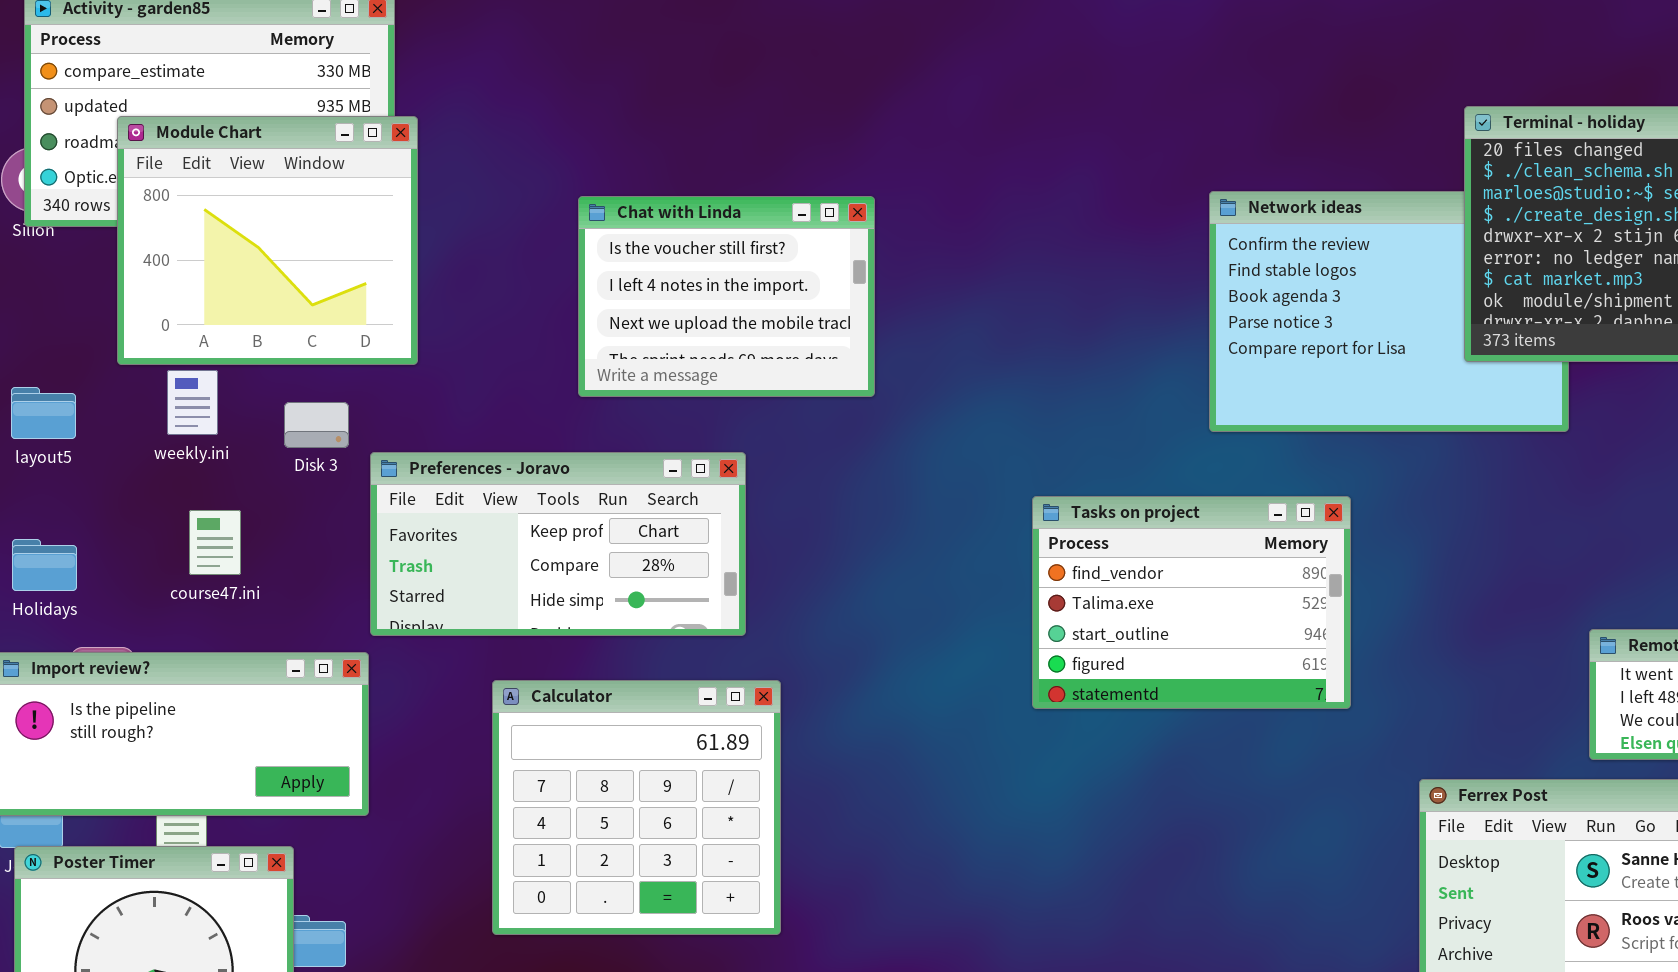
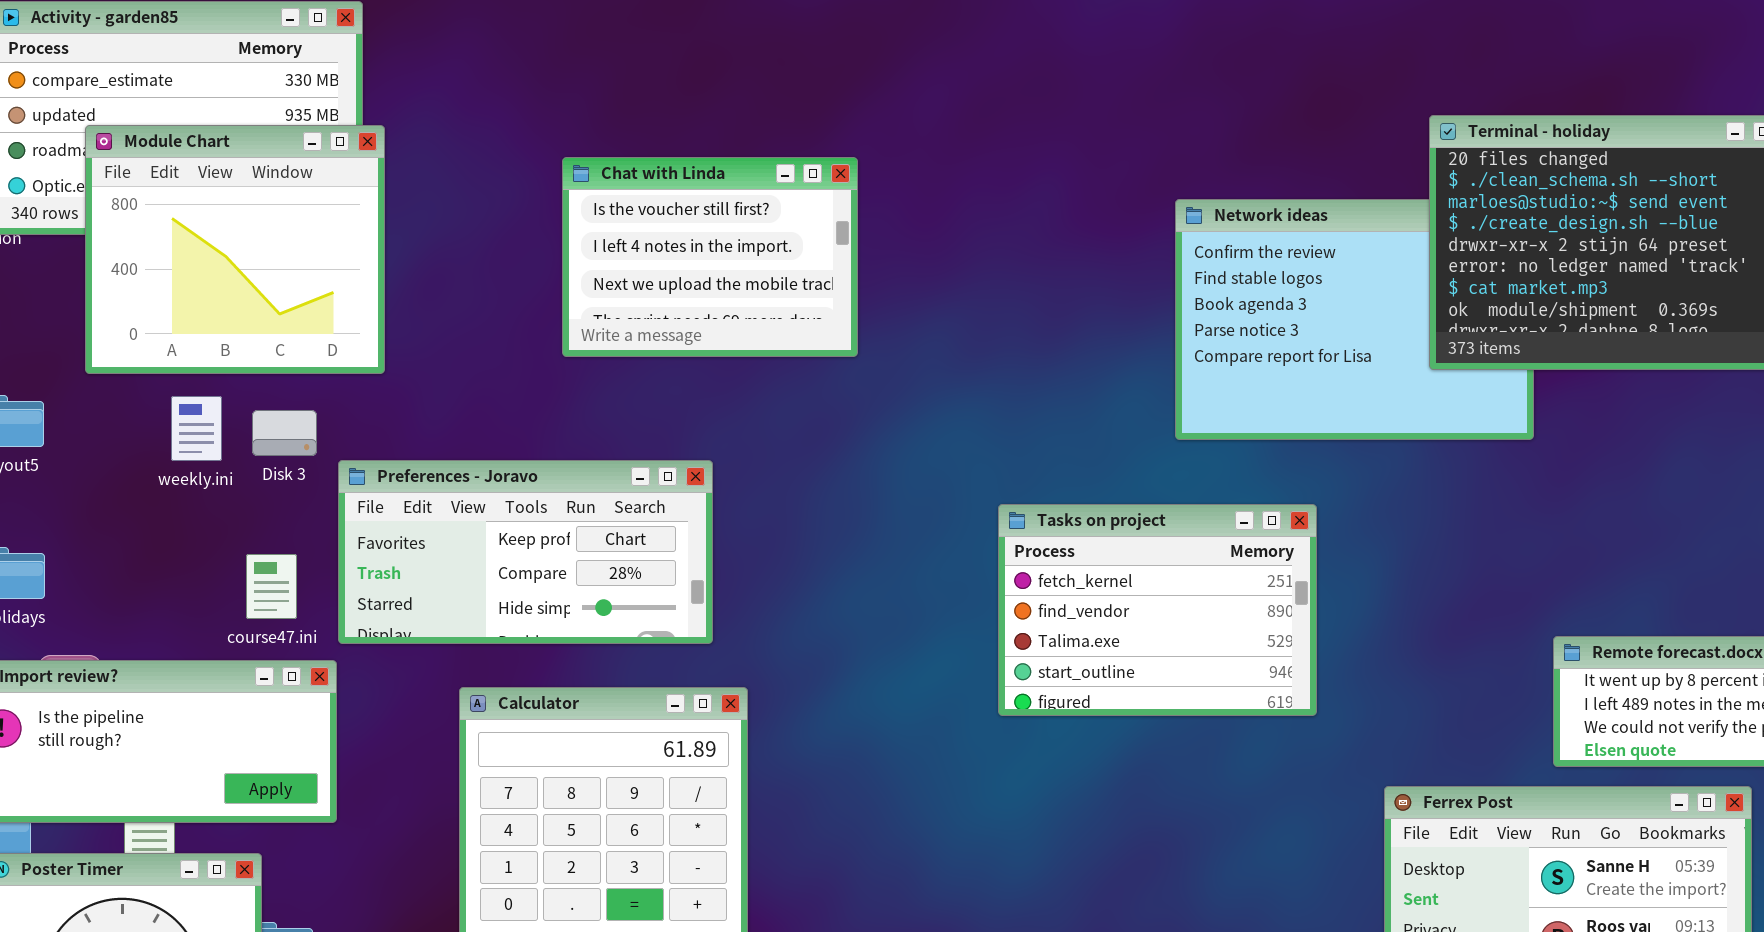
Chat with Linda: [578,196,875,397] -> [562,157,858,357], moved
weekly.ini: [167,370,218,435] -> [171,396,222,461], moved
Tasks on project: [1032,496,1351,709] -> [998,504,1317,716], scrolled up 1 row
course47.ini: [189,510,241,575] -> [246,554,297,619], moved

